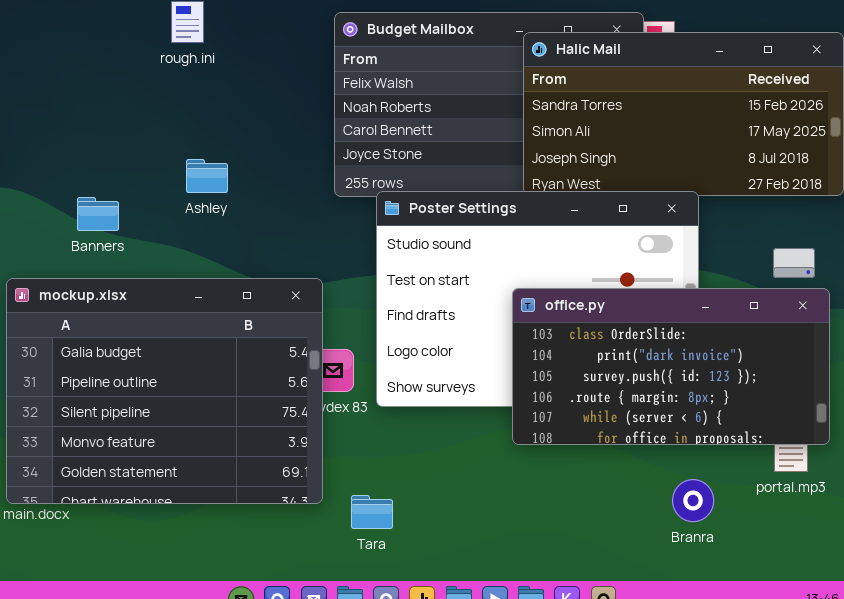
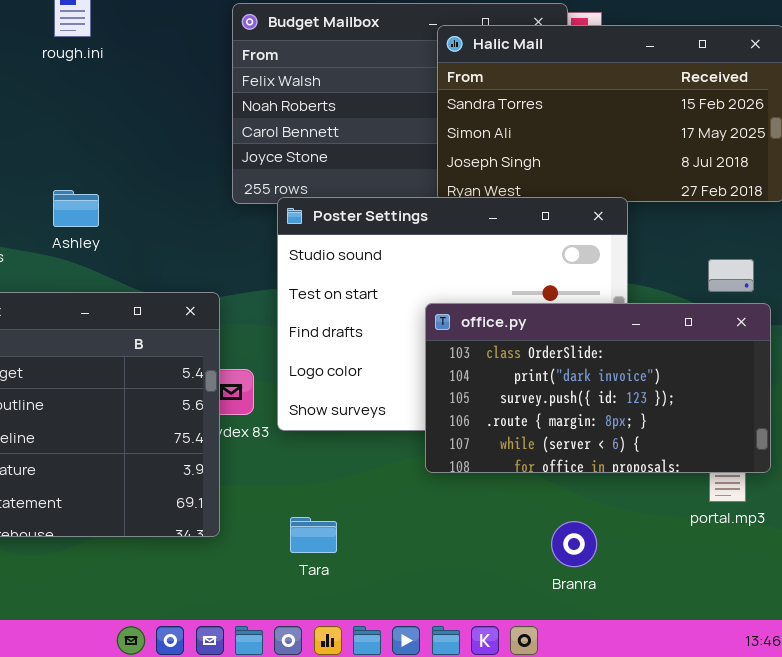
Ashley: [186,159,228,193] -> [53,190,99,227], moved
Branra: [672,479,714,522] -> [551,521,597,567], moved
Tara: [351,495,393,529] -> [290,517,337,553], moved

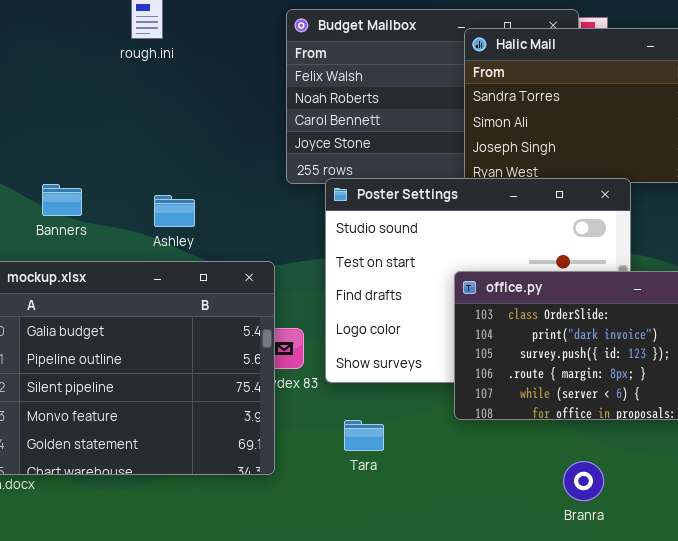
Ashley: [53,190,99,227] -> [154,195,195,227], moved
Tara: [290,517,337,553] -> [344,420,384,451], moved

